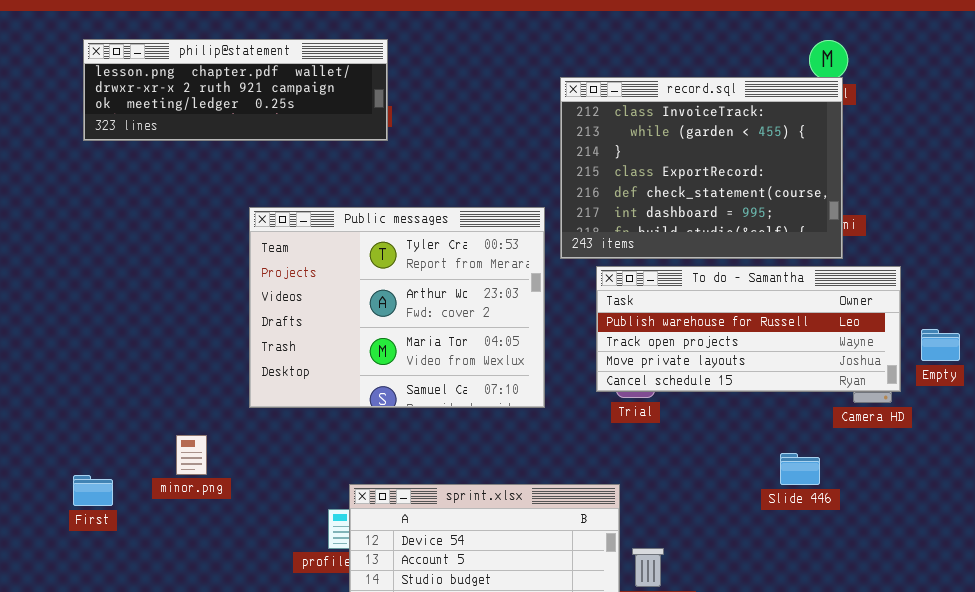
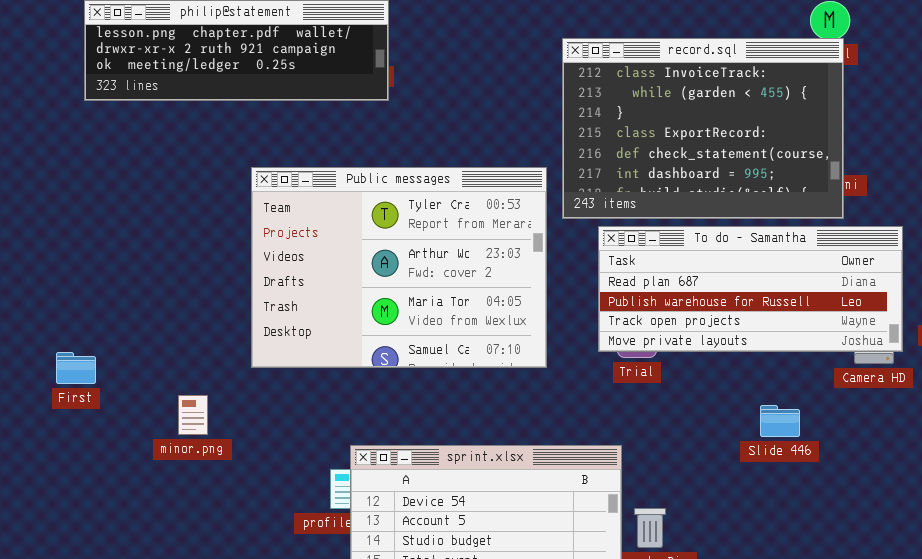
To do - Samantha: [596,266,901,392] -> [598,226,903,352], scrolled up 1 row
Slide 446: [780,453,820,485] -> [760,405,800,437], moved
First: [73,475,113,506] -> [56,352,96,384], moved

